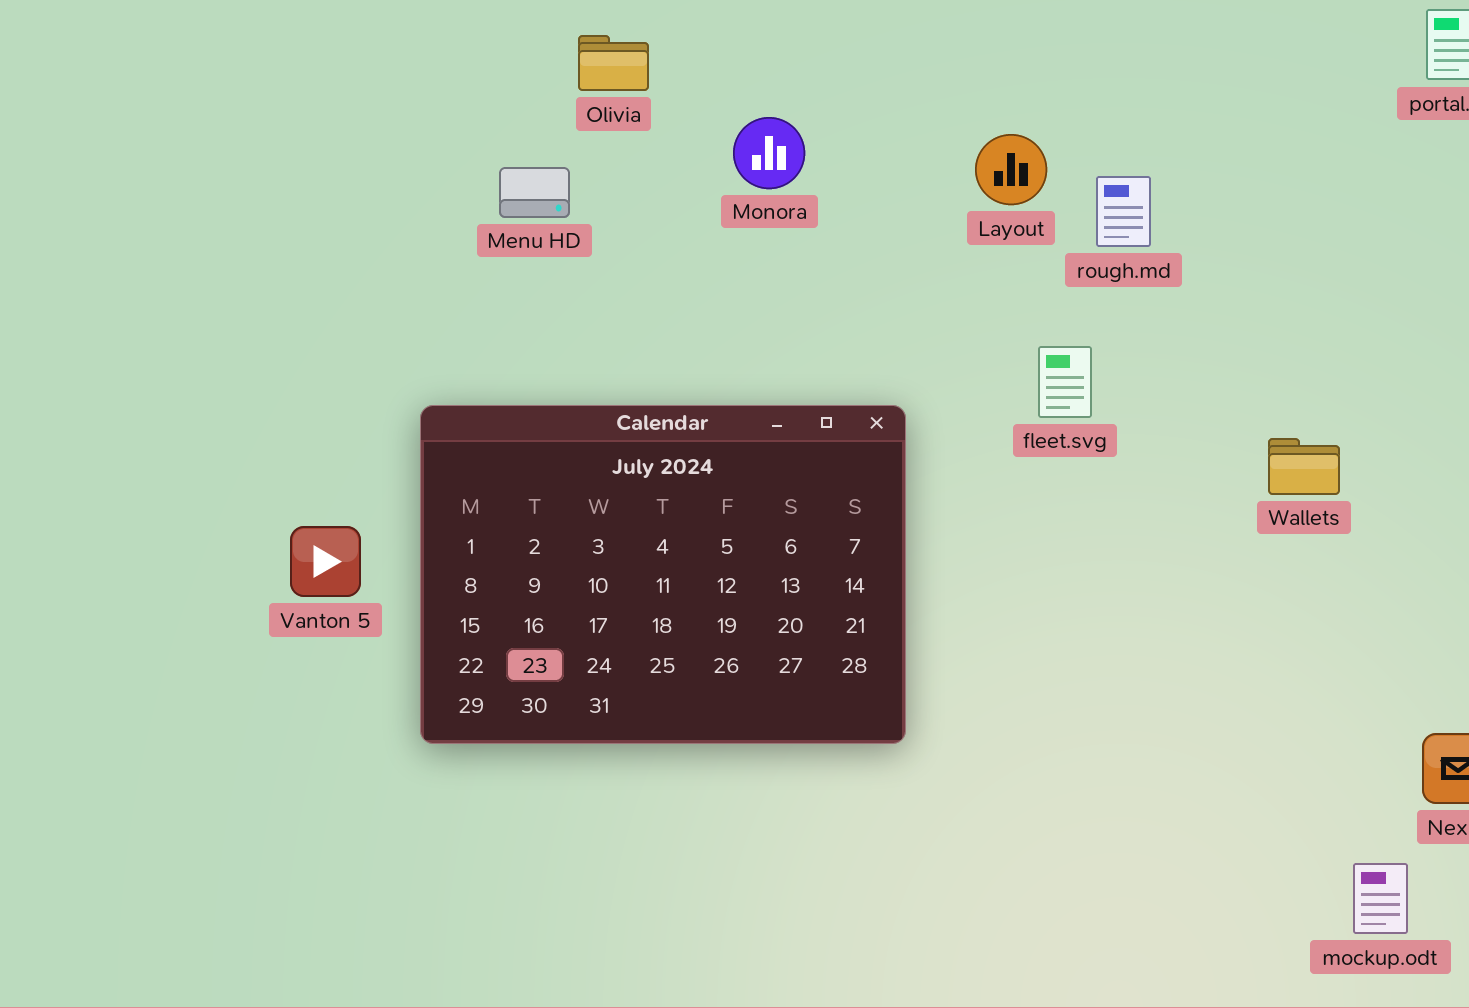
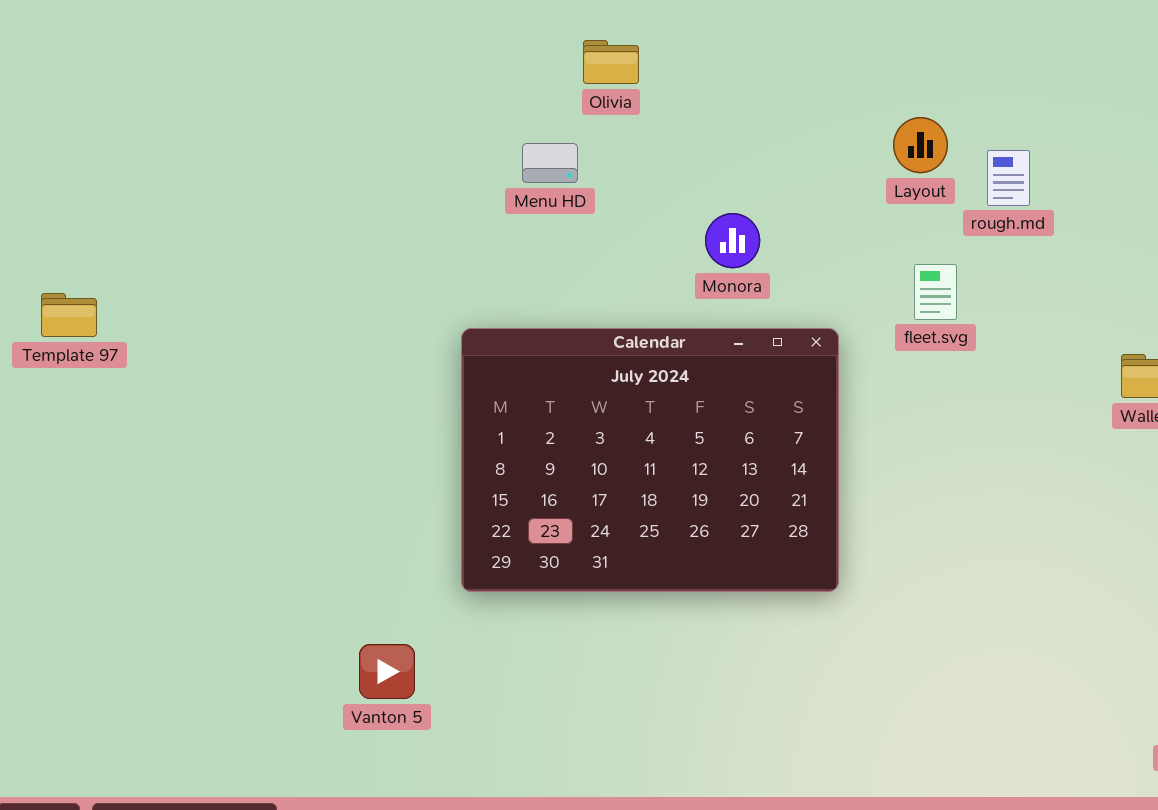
Monora: [733,117,805,189] -> [705,213,760,268], moved
fleet.svg: [1038,346,1092,418] -> [914,264,957,320], moved
Vanton 5: [290,526,361,597] -> [359,644,415,699], moved

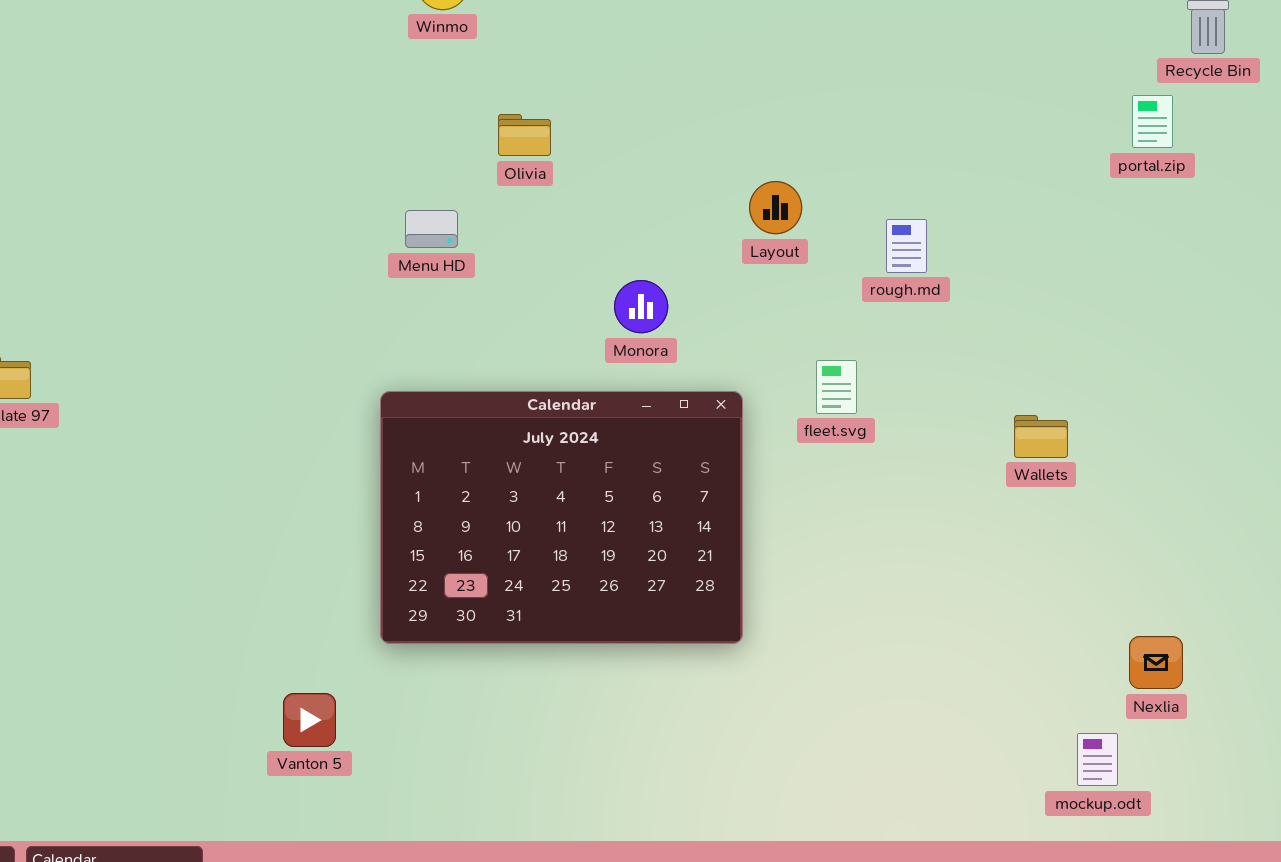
Layout: [893,117,948,173] -> [749,181,802,234], moved
Menu HD: [522,143,578,183] -> [405,210,458,248], moved
fleet.svg: [914,264,957,320] -> [816,360,857,414], moved

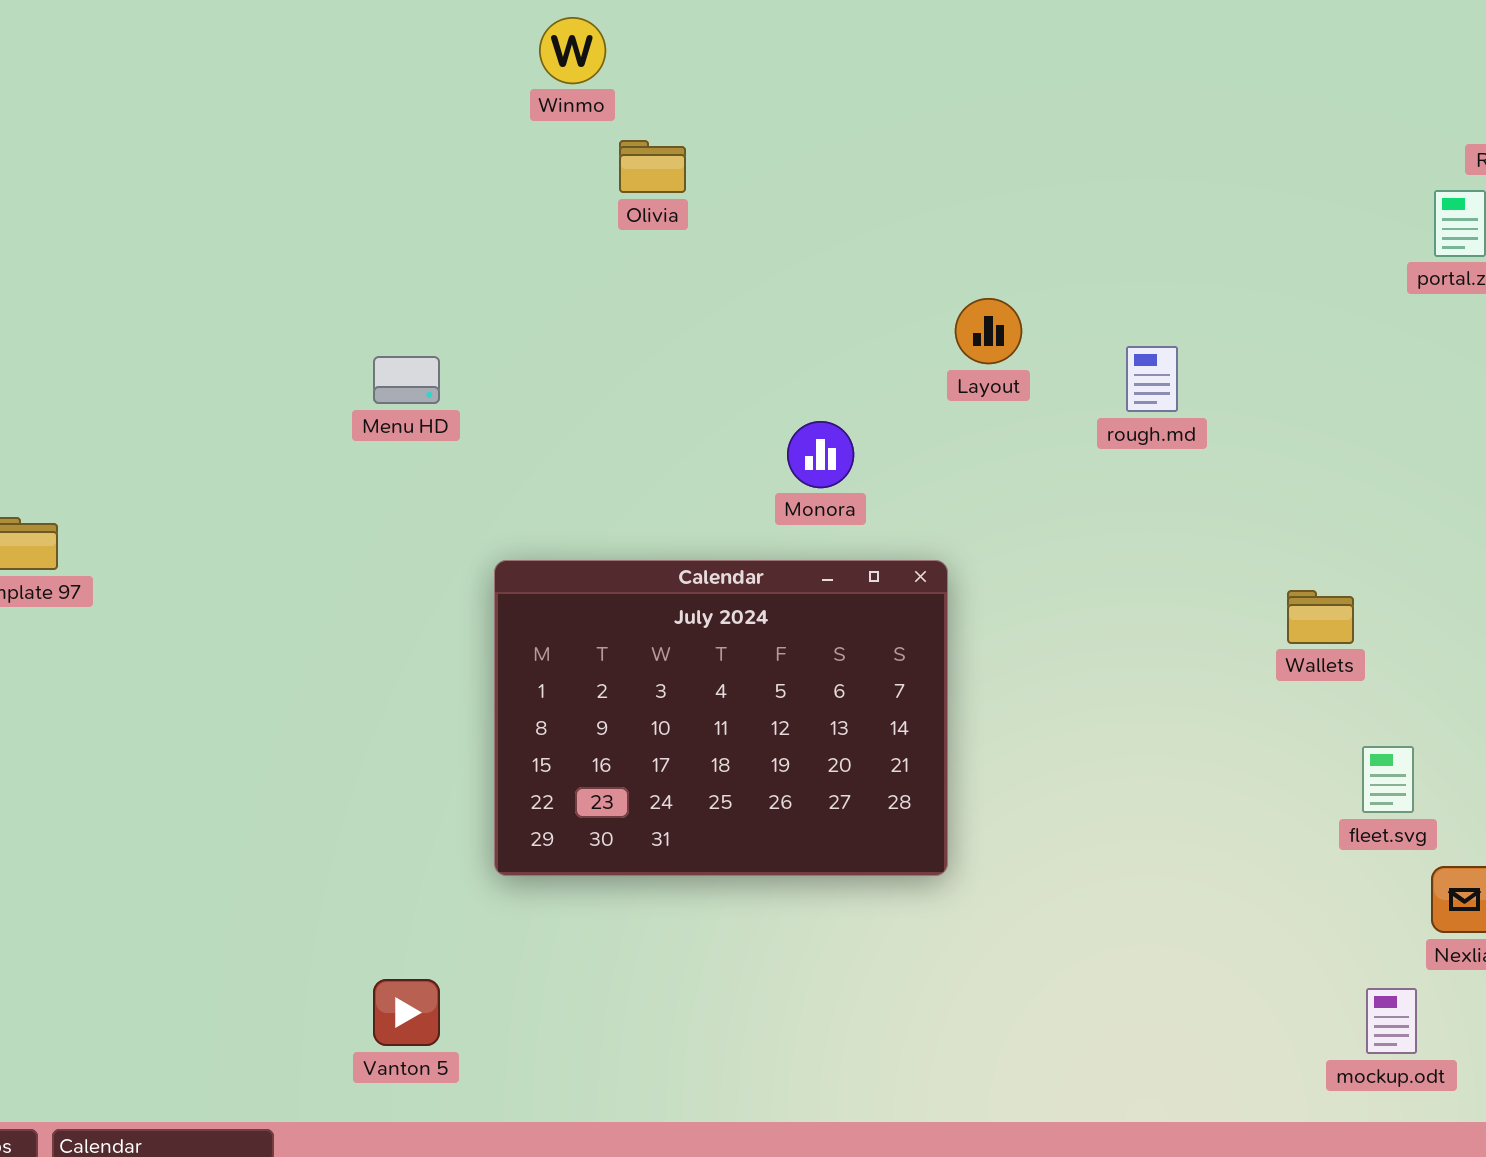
Olivia: [498,114,551,156] -> [619,140,686,193], moved
Menu HD: [405,210,458,248] -> [373,356,440,404], moved
fleet.svg: [816,360,857,414] -> [1362,746,1414,813], moved
Vanton 5: [283,693,336,747] -> [373,979,440,1046], moved

